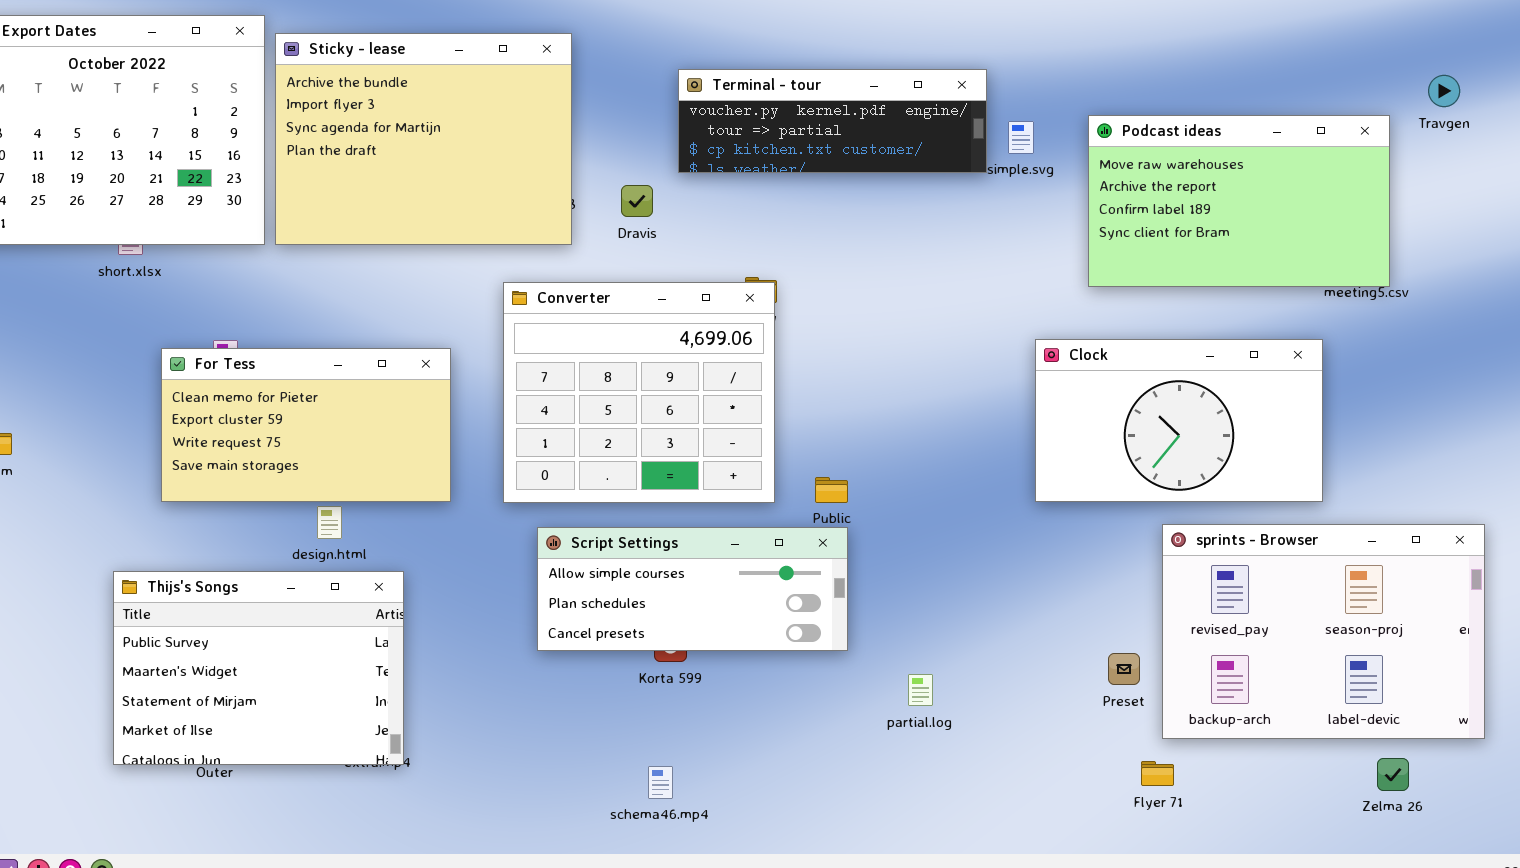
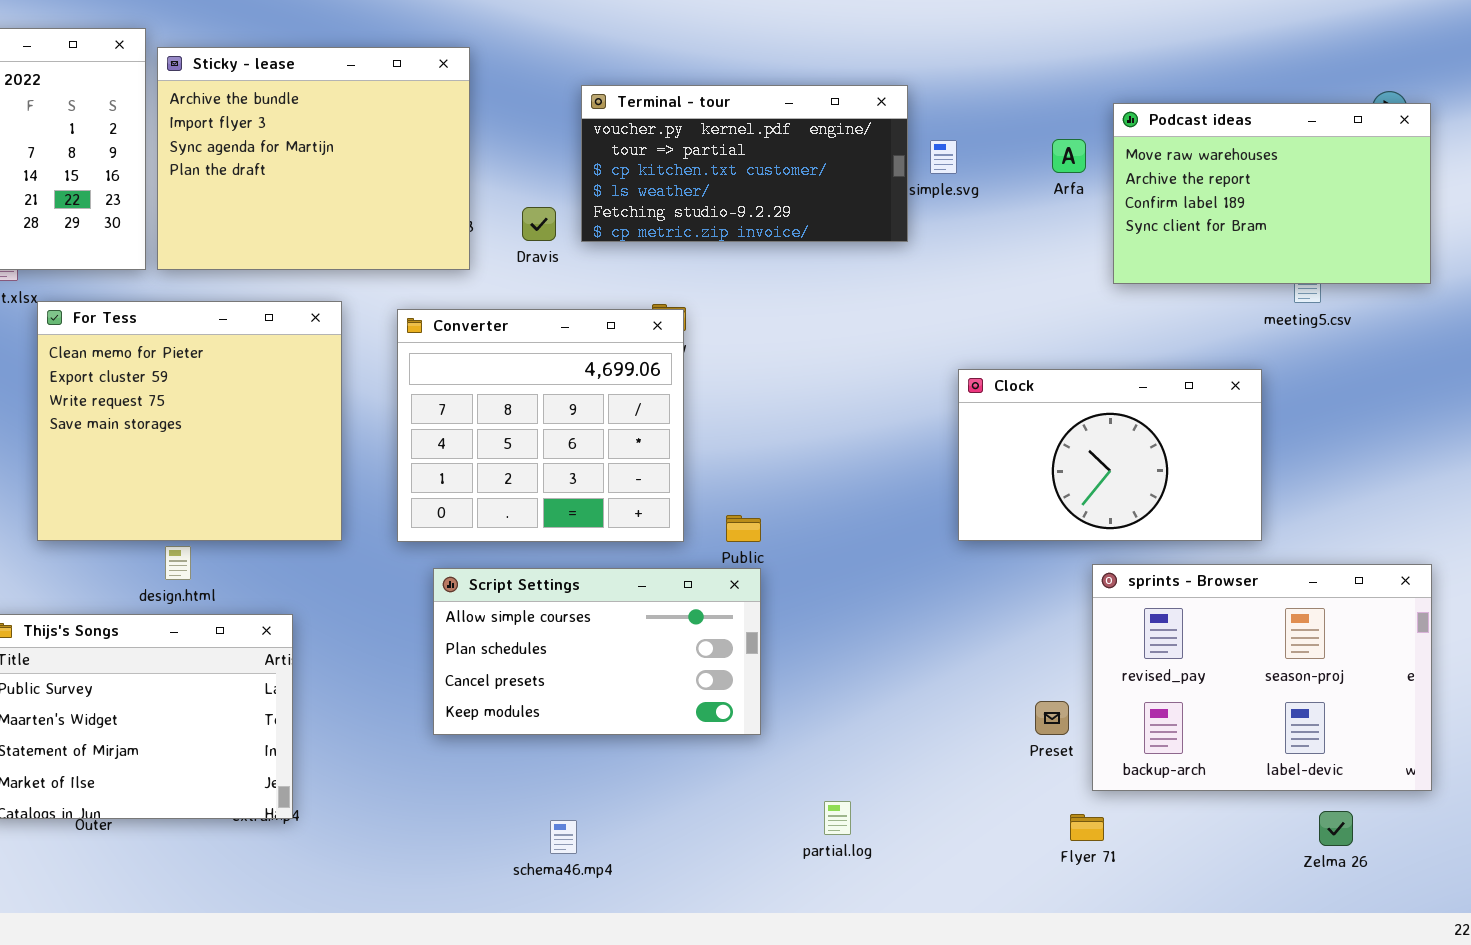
Terminal - tour: [678,69,987,173] -> [581,85,908,242], resized
Podcast ideas: [1088,115,1390,287] -> [1113,103,1431,284], moved
For Tess: [161,348,451,502] -> [37,301,342,541], resized
design.html: [317,506,342,539] -> [165,546,191,580], moved
Script Settings: [537,527,848,651] -> [433,568,761,735], resized
partial.log: [908,674,933,706] -> [824,801,851,835], moved

